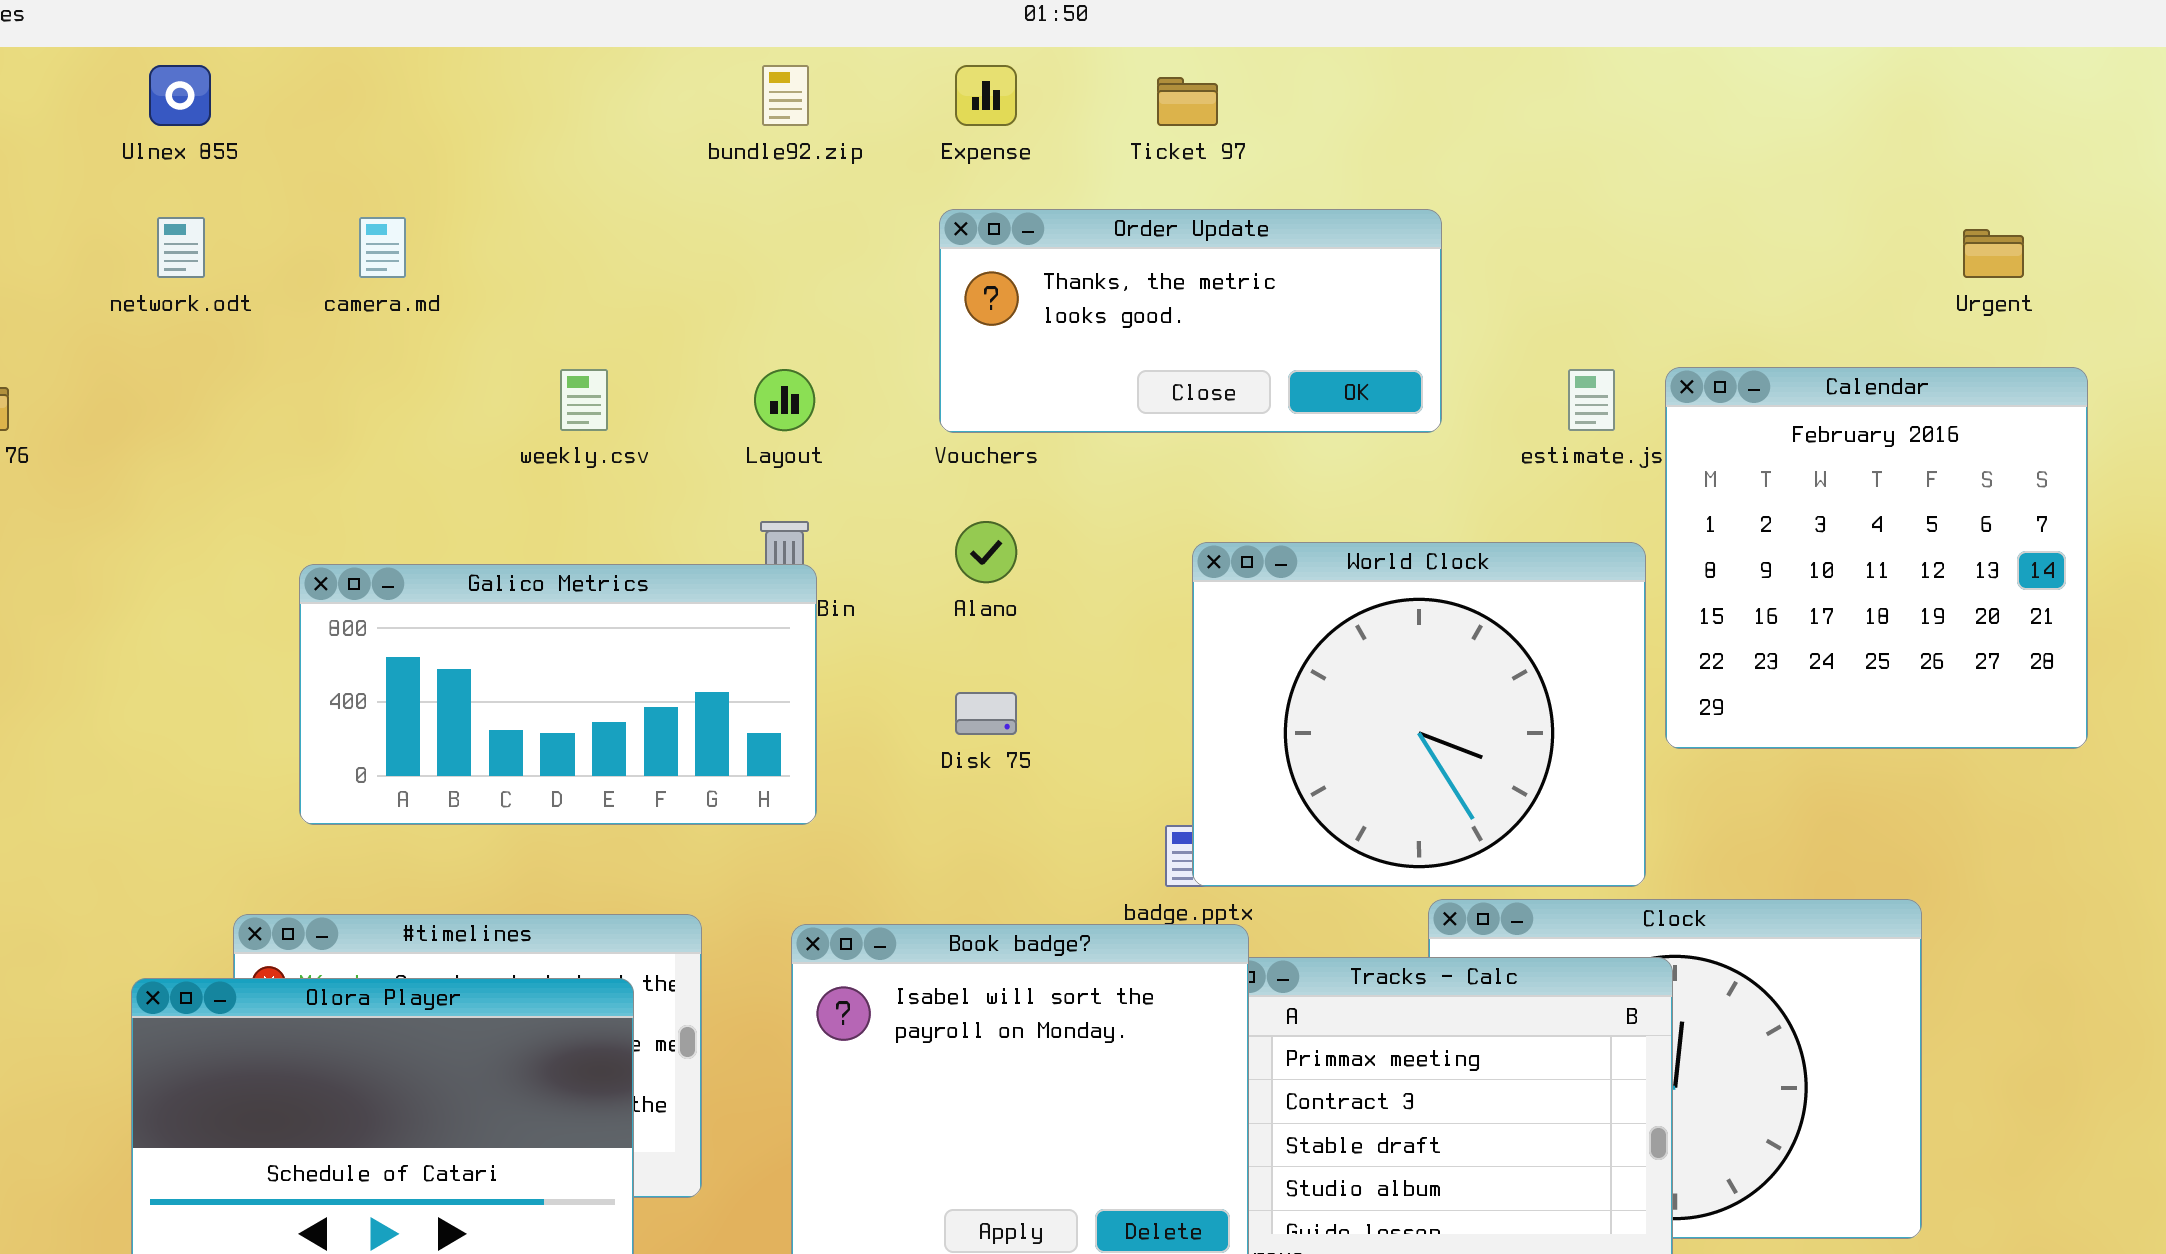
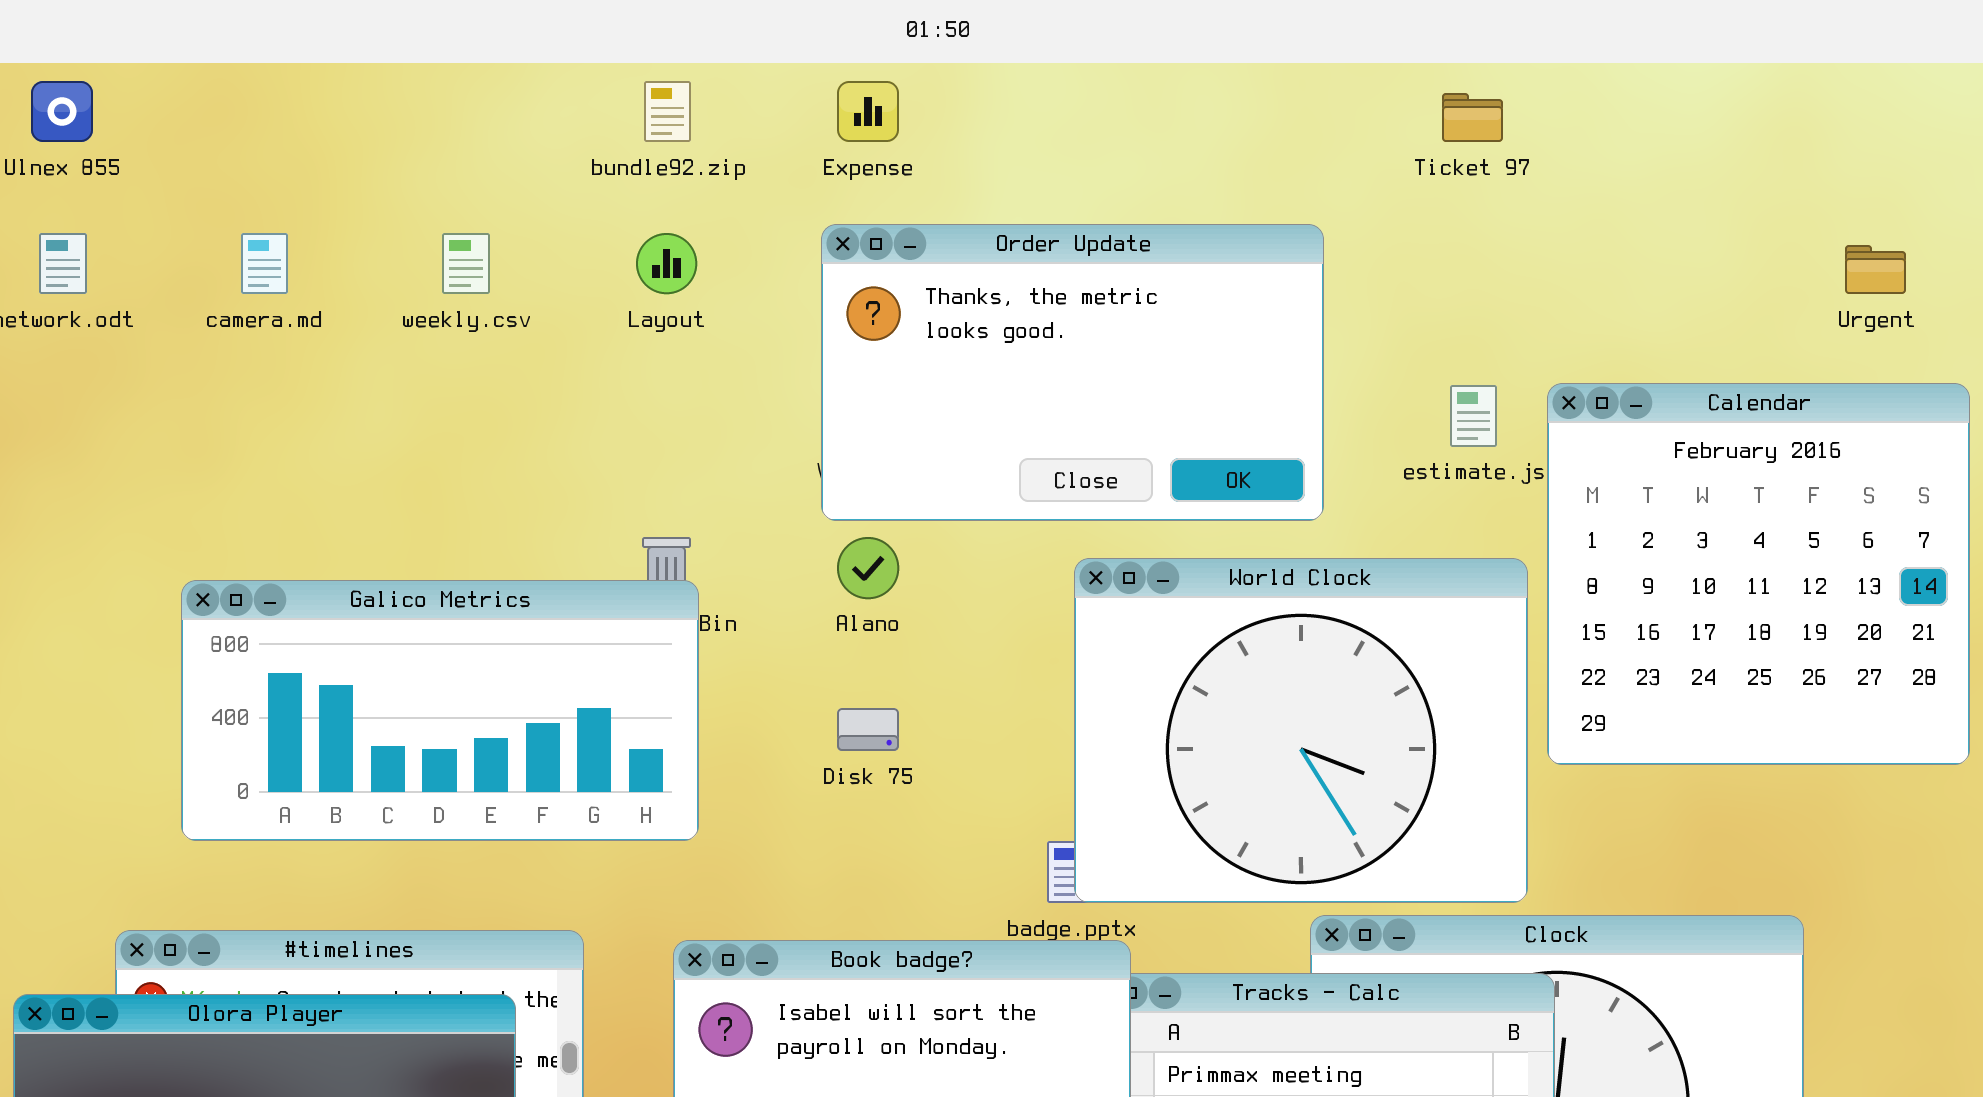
Ticket 97: [1157,77,1218,126] -> [1442,93,1503,142], moved
Order Update: [939,209,1442,433] -> [821,224,1324,521], resized
weekly.csv: [560,369,608,431] -> [442,233,490,294], moved
Layout: [754,369,815,431] -> [636,233,697,294], moved

